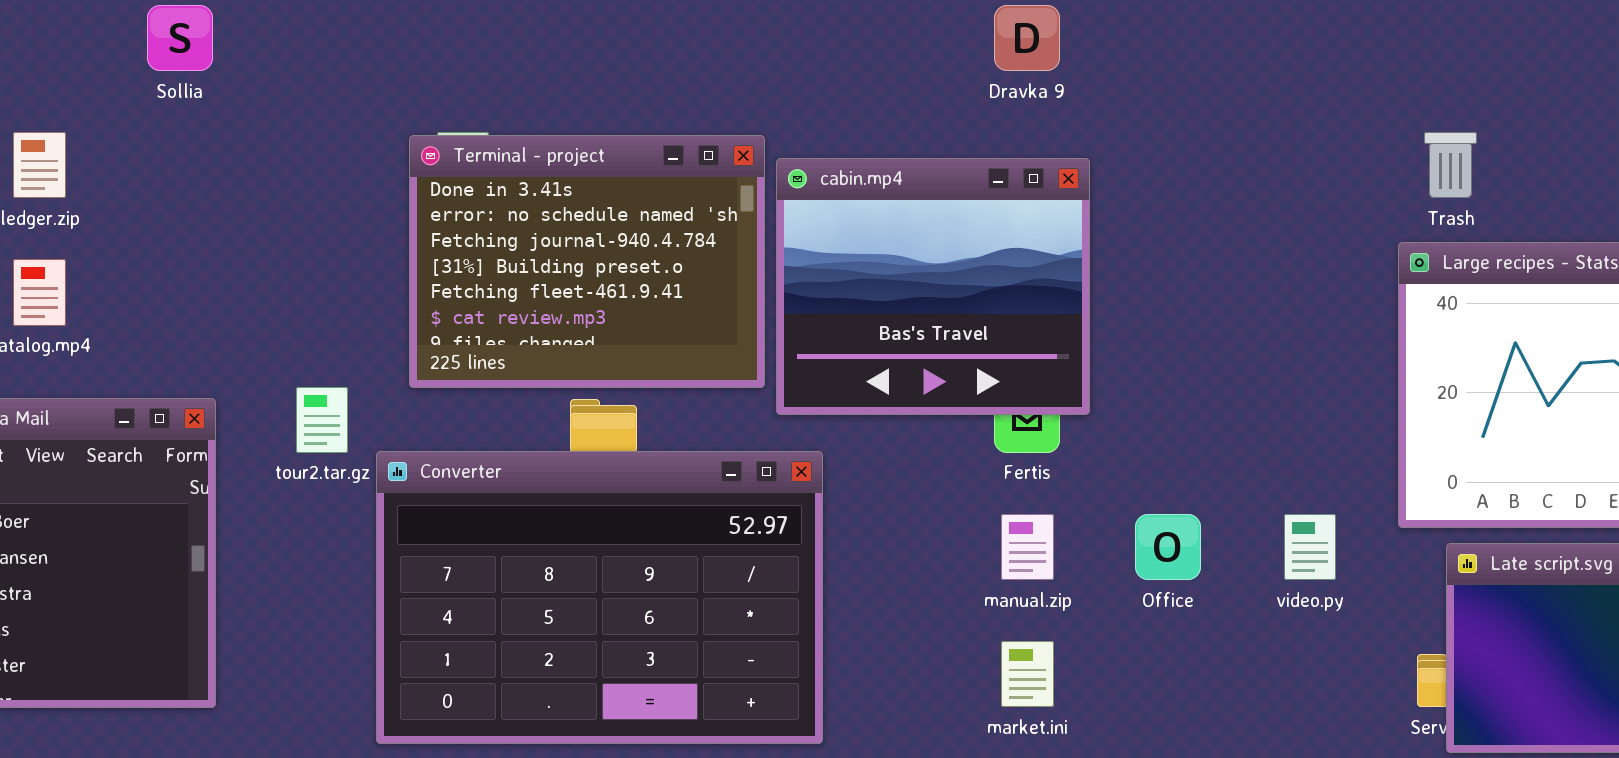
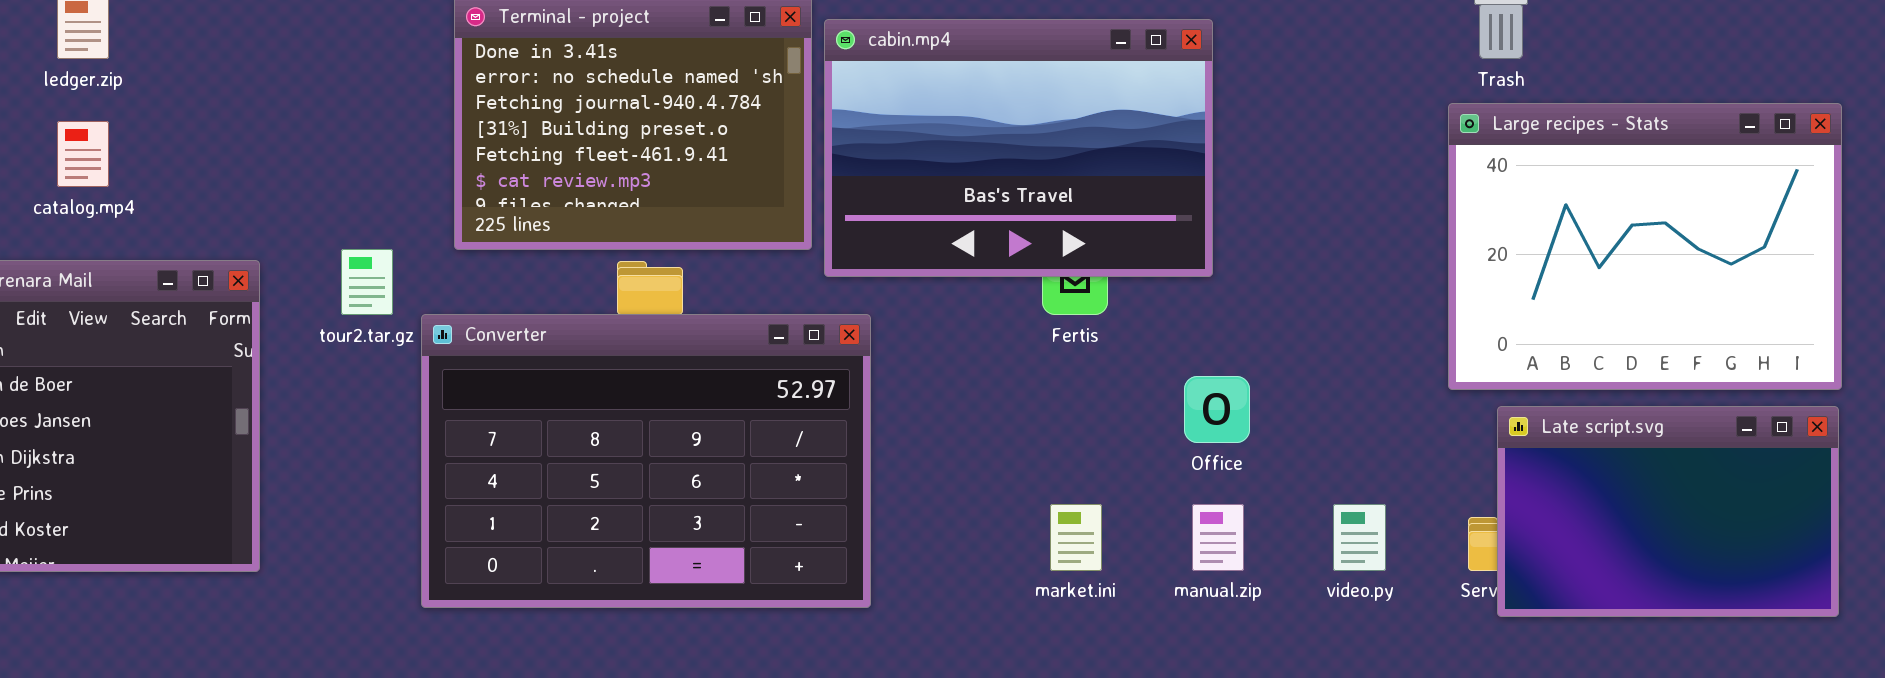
cabin.mp4: [776,158,1090,415] -> [824,19,1213,277], resized
manual.zip: [1001,514,1054,580] -> [1192,504,1244,571], moved
video.py: [1284,514,1336,580] -> [1333,504,1386,571], moved

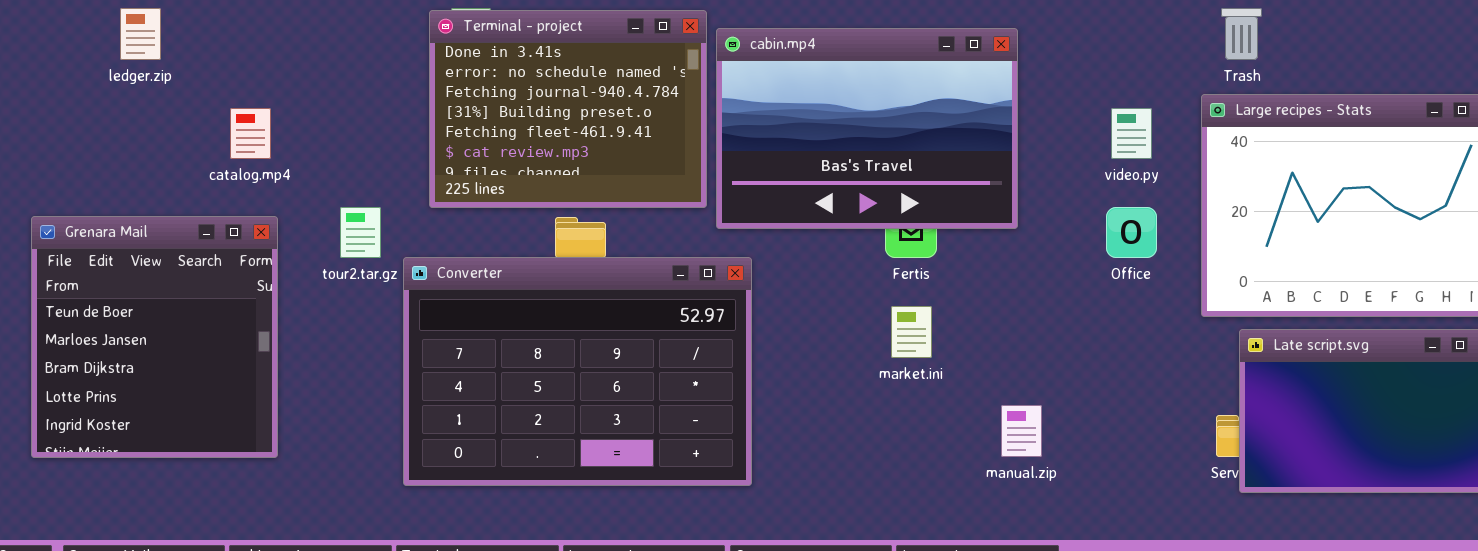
catalog.mp4: [57,121,109,187] -> [230,108,271,159], moved
Office: [1184,376,1250,443] -> [1106,207,1157,258], moved
market.ini: [1050,504,1102,571] -> [891,306,932,358], moved
video.py: [1333,504,1386,571] -> [1111,108,1152,159], moved

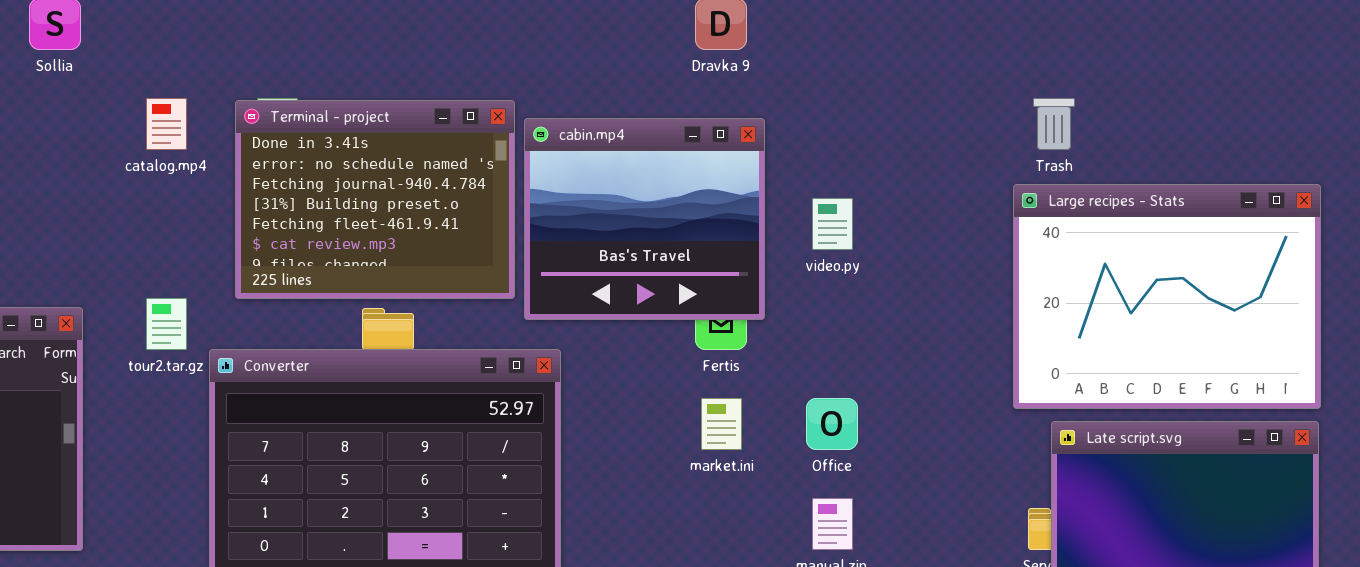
cabin.mp4: [716,28,1018,229] -> [524,118,765,320], resized
catalog.mp4: [230,108,271,159] -> [146,98,187,150], moved
video.py: [1111,108,1152,159] -> [812,198,853,250], moved
Office: [1106,207,1157,258] -> [806,398,858,450], moved

